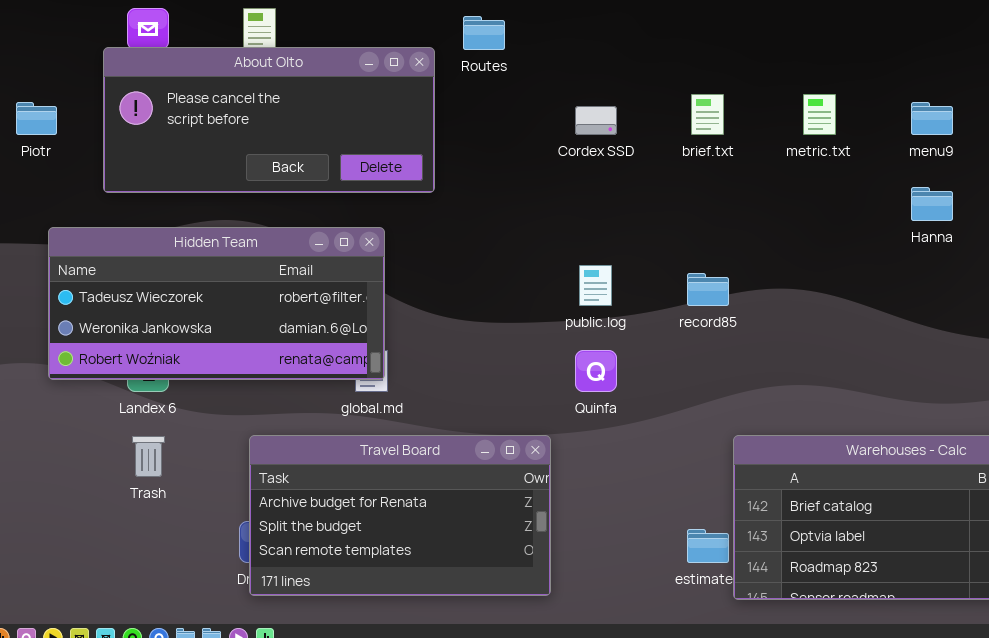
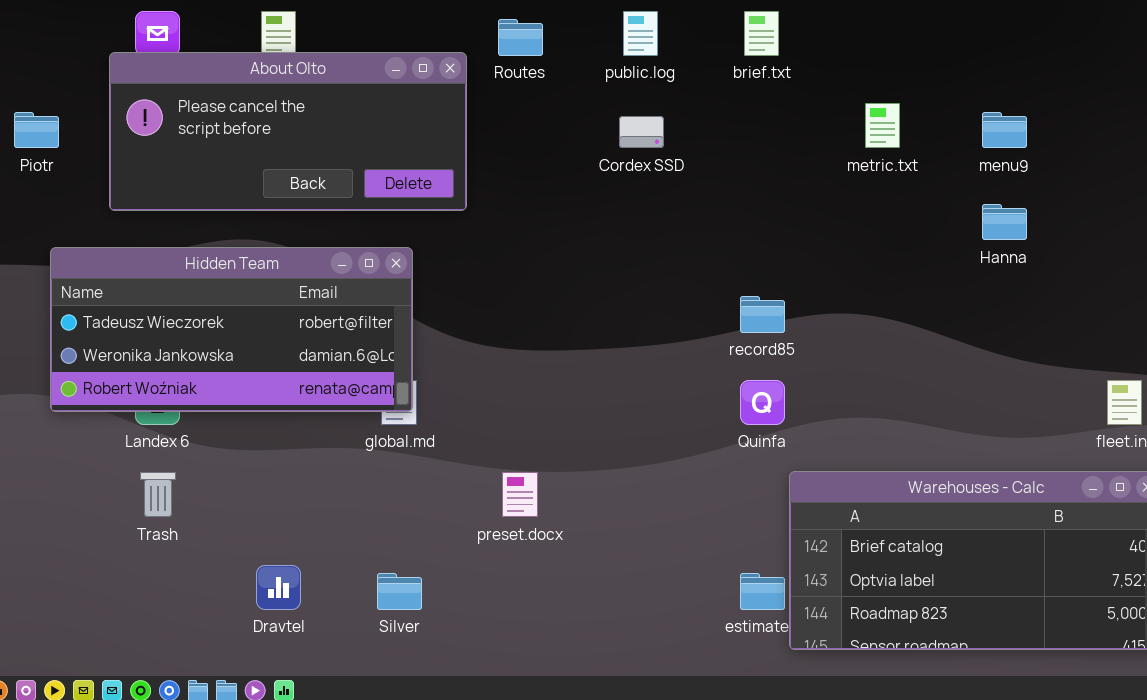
brief.txt: [691,94,724,135] -> [744,11,779,56], moved
public.log: [579,265,612,306] -> [623,11,658,56], moved
Quinfa: [575,350,617,392] -> [740,380,785,425], moved
Travel Board: [249,435,551,596] -> none, closed

